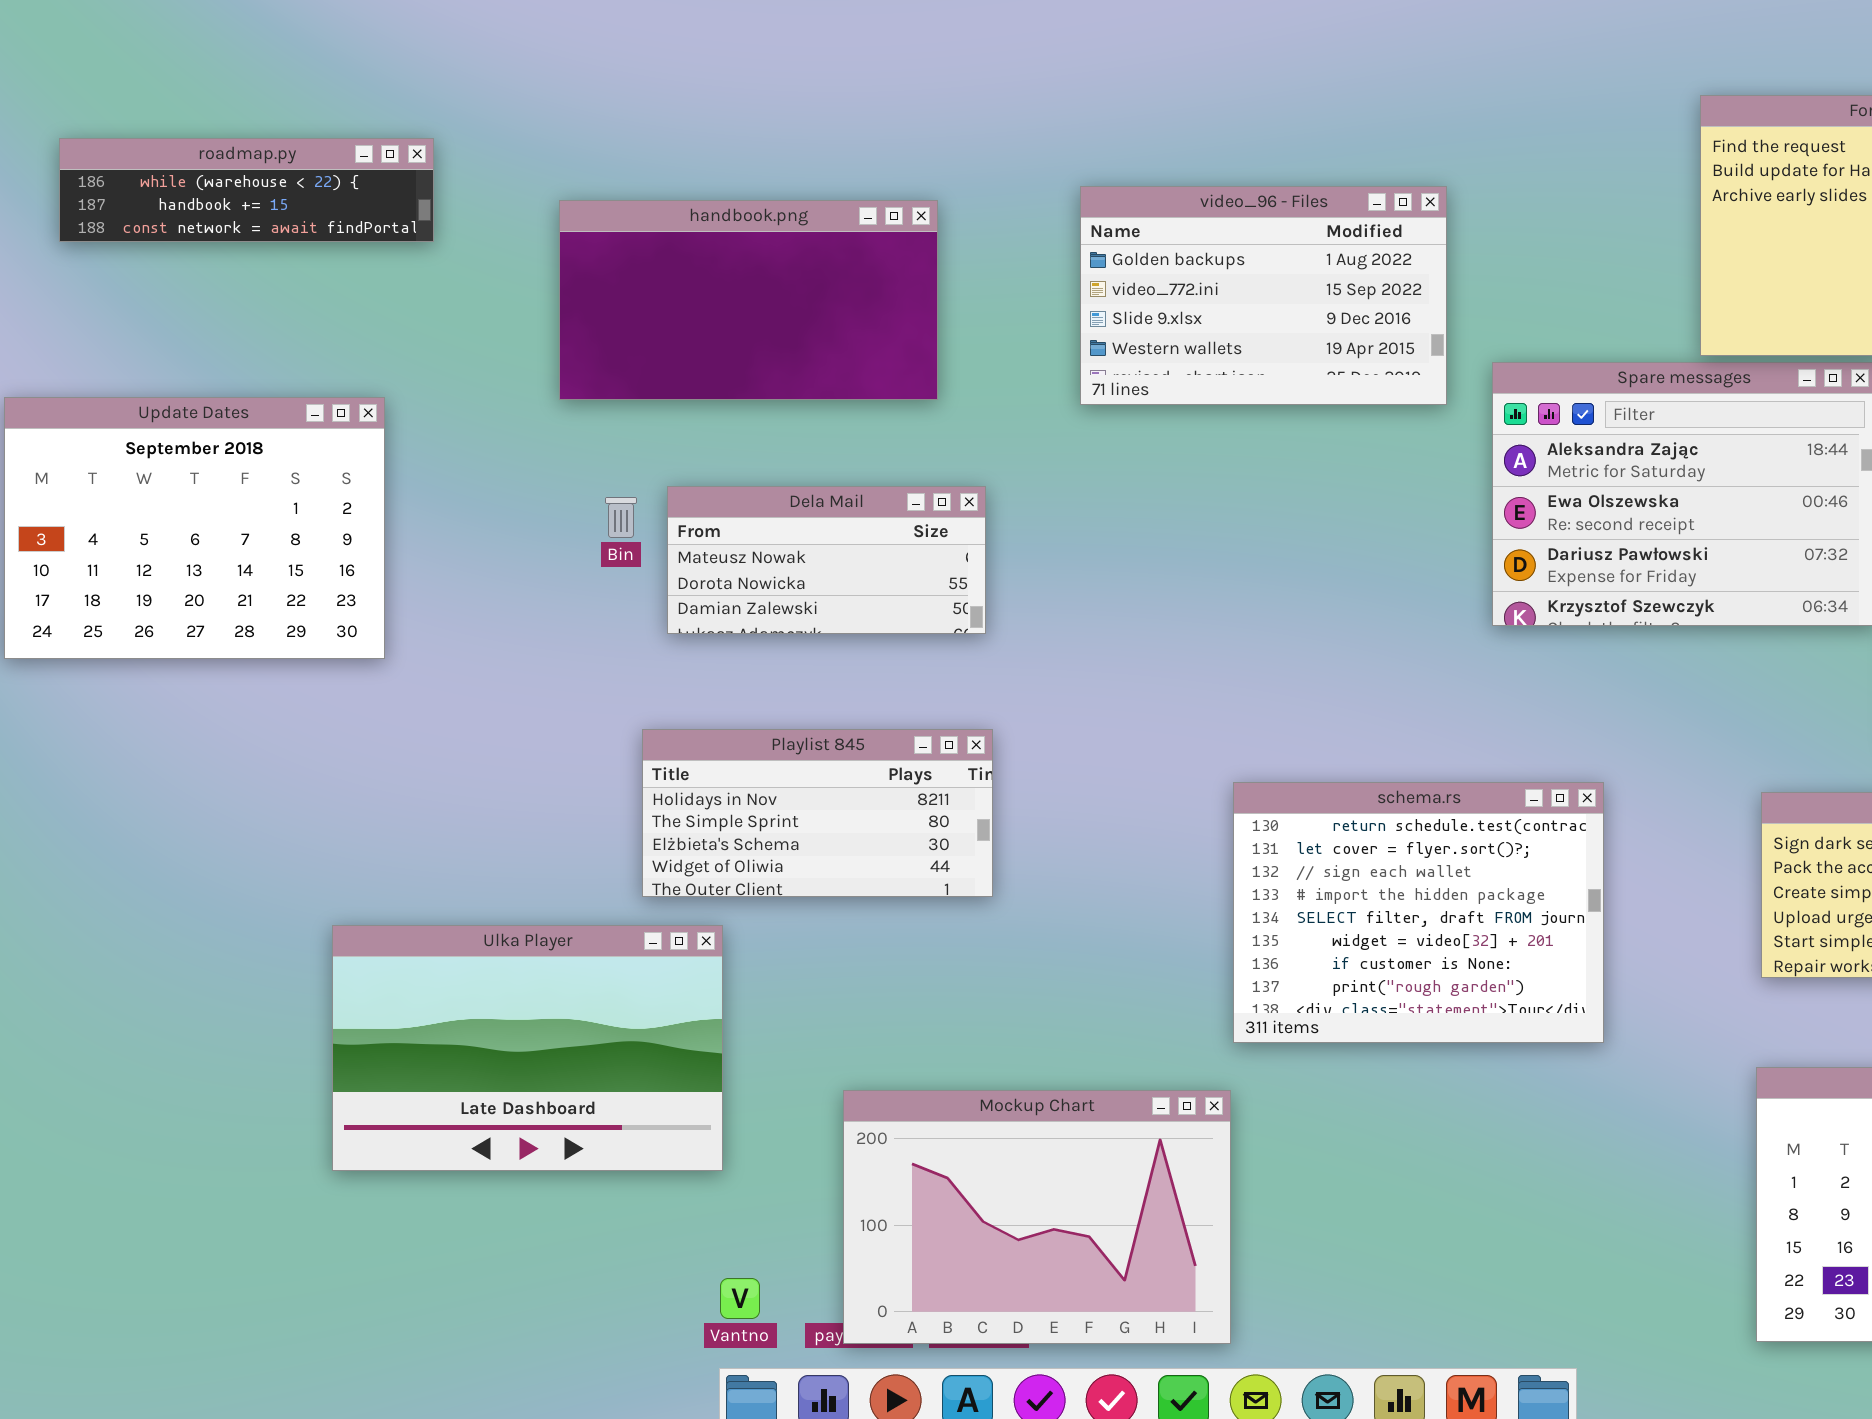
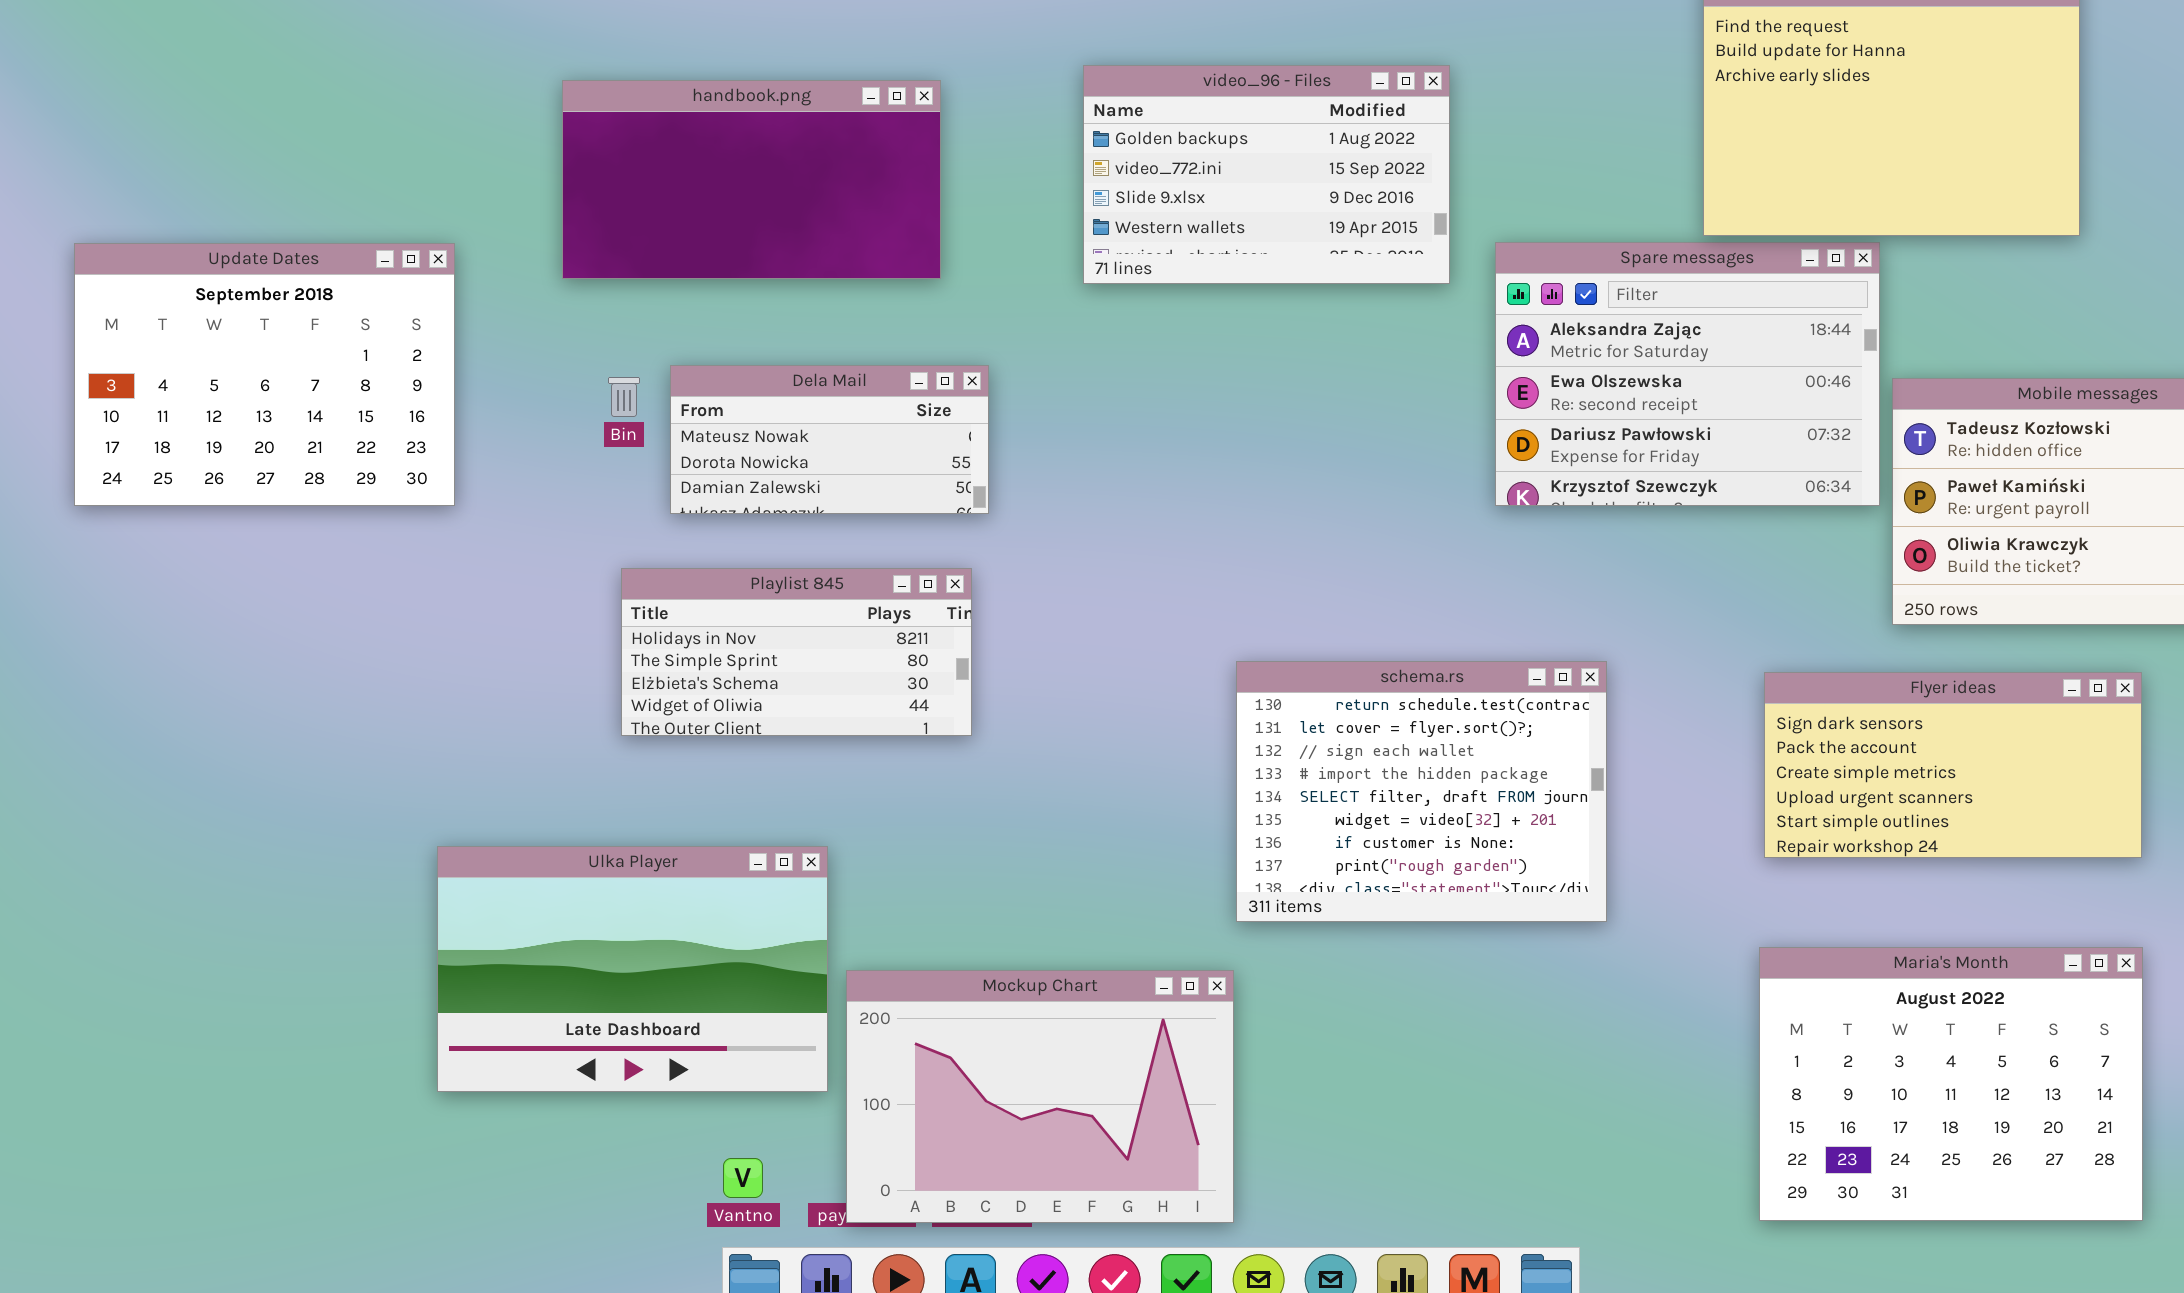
roadmap.py: [59,138,434,242] -> none, closed
Update Dates: [4,397,385,659] -> [74,243,455,506], moved
Playlist 845: [642,729,993,897] -> [621,568,972,736], moved
Ulka Player: [332,925,723,1171] -> [437,846,828,1092], moved

